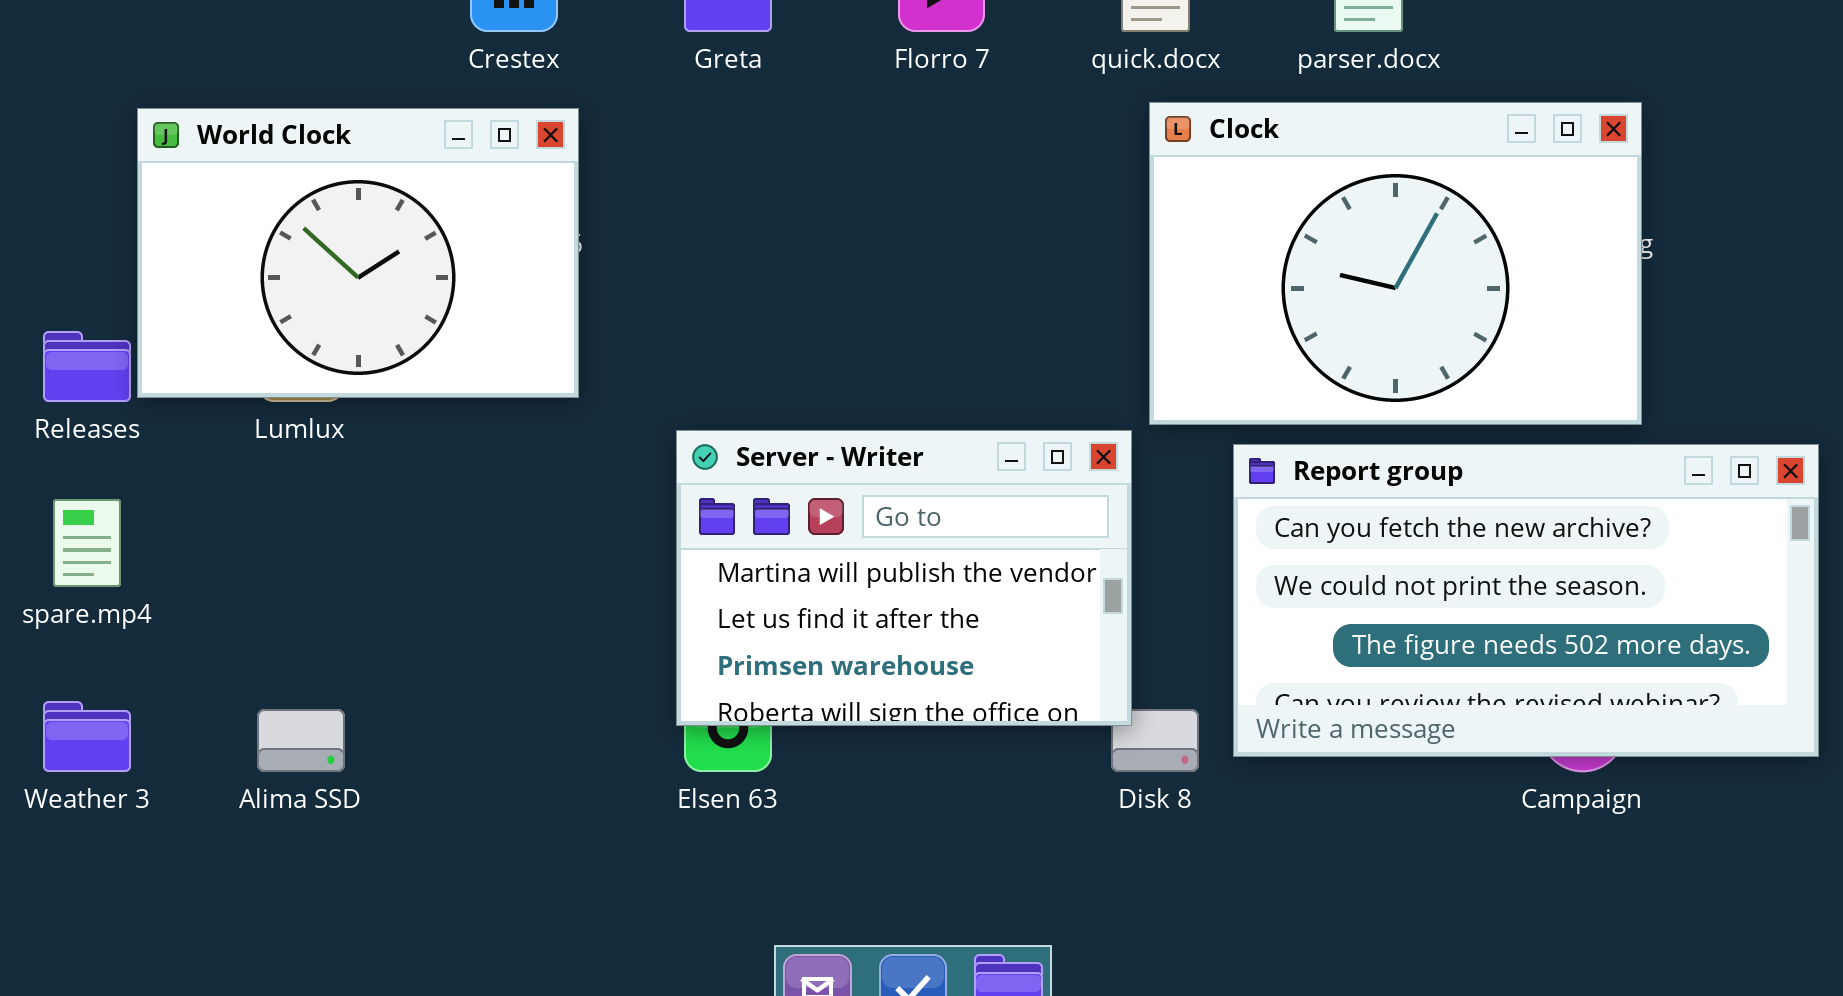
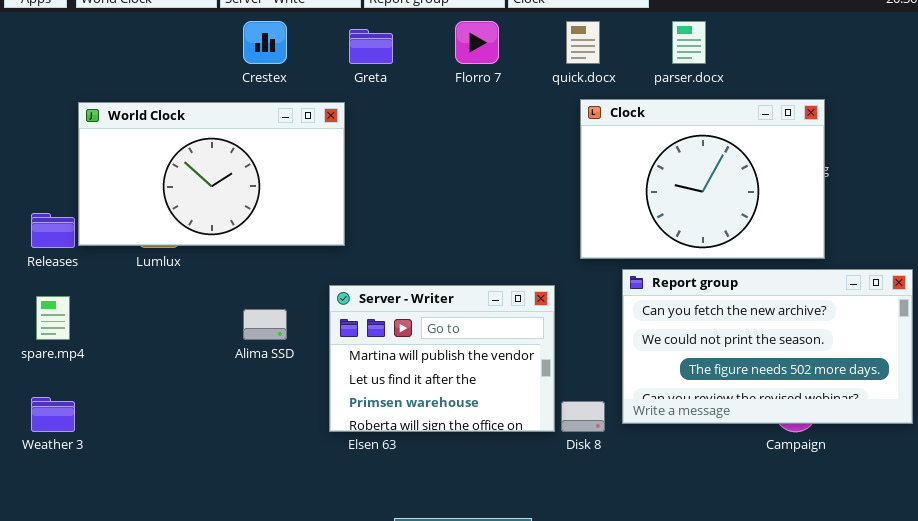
World Clock: [137,108,579,398] -> [78,102,345,246], resized
Server - Writer: [676,430,1132,726] -> [329,285,555,432], moved
Alima SSD: [257,709,345,772] -> [243,309,287,340], moved

